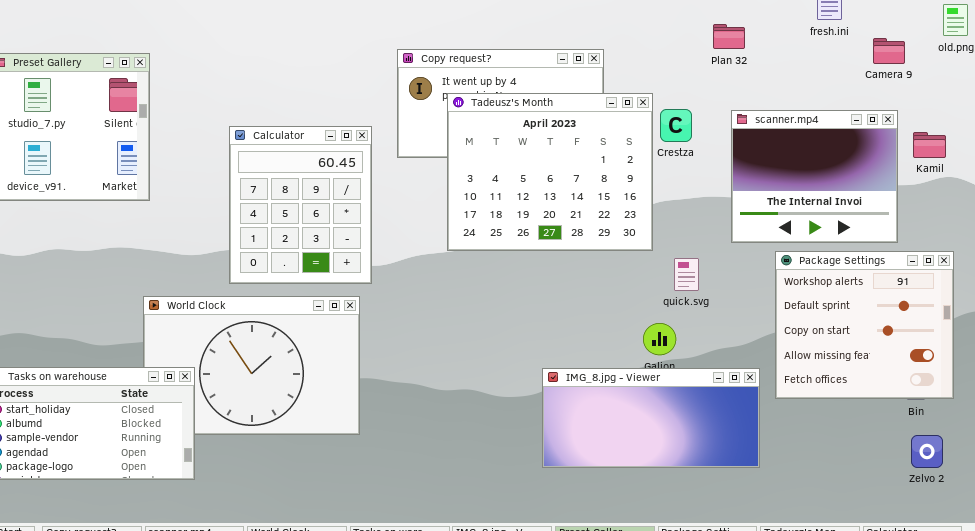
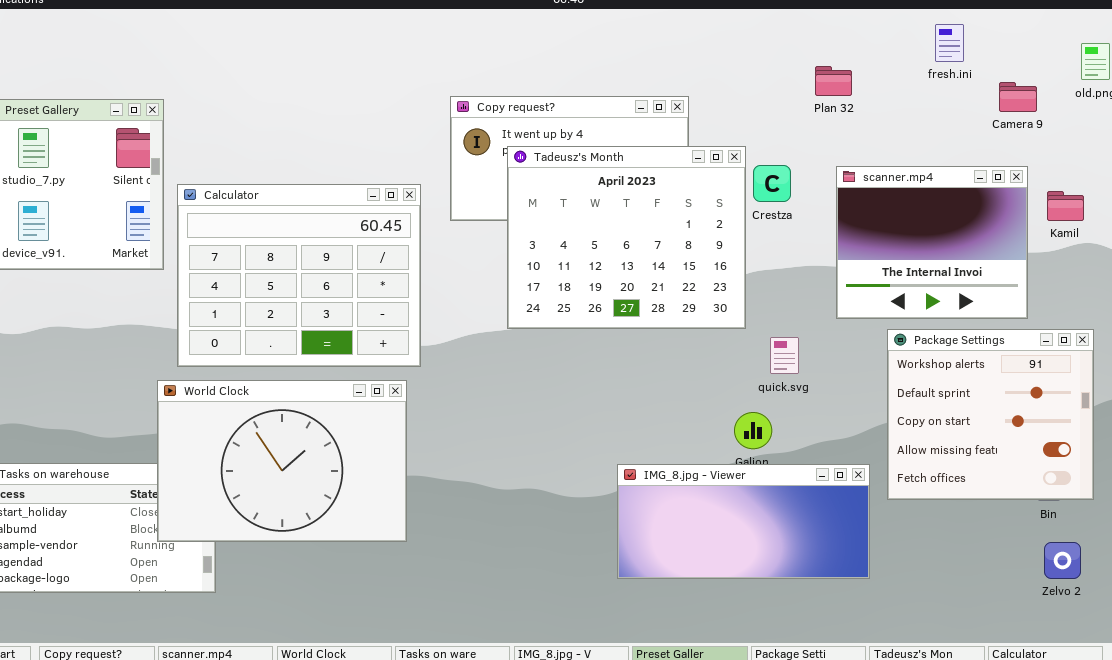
Calculator: [229,126,372,284] -> [177,184,421,367], resized
World Clock: [143,296,360,435] -> [157,380,407,542], raised

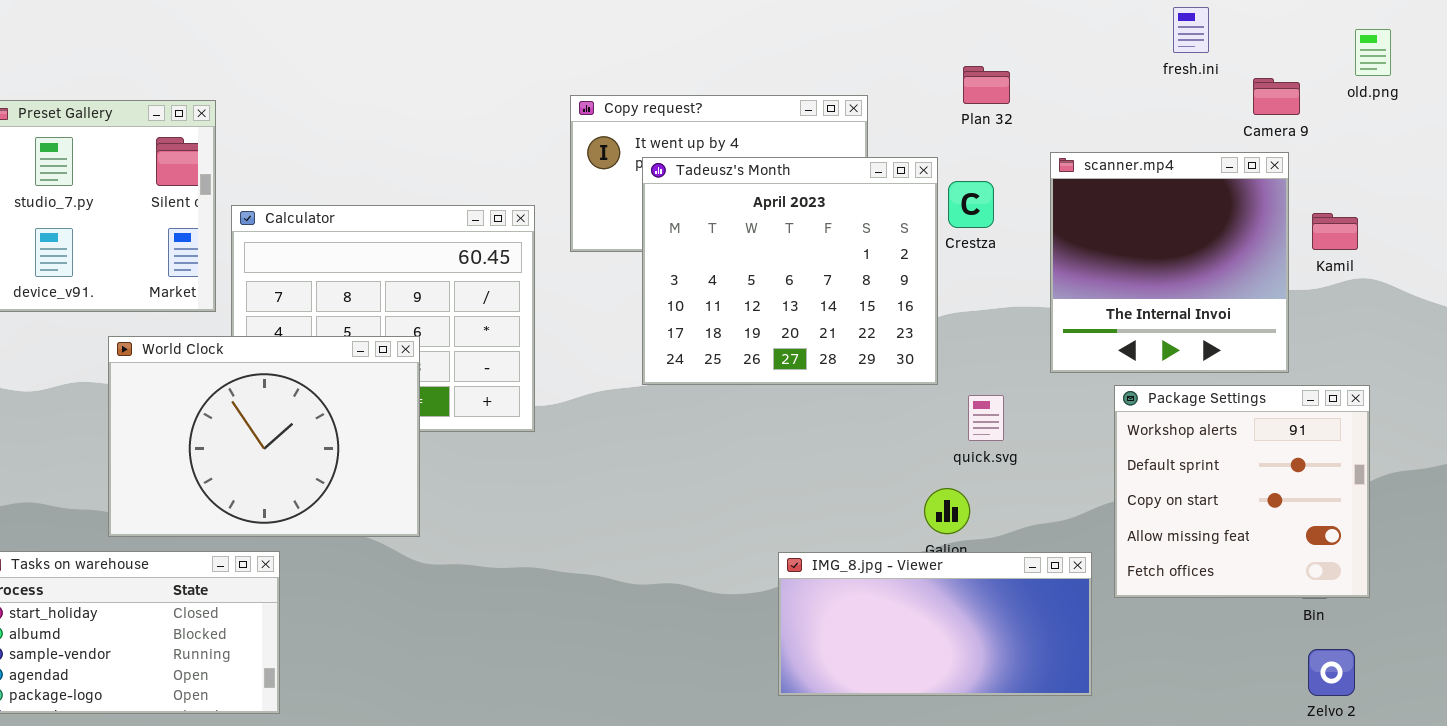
Plan 32: [815,66,852,96] -> [963,66,1010,104], moved
scanner.mp4: [836,166,1028,319] -> [1050,152,1289,373], resized
World Clock: [157,380,407,542] -> [108,336,420,537], moved

